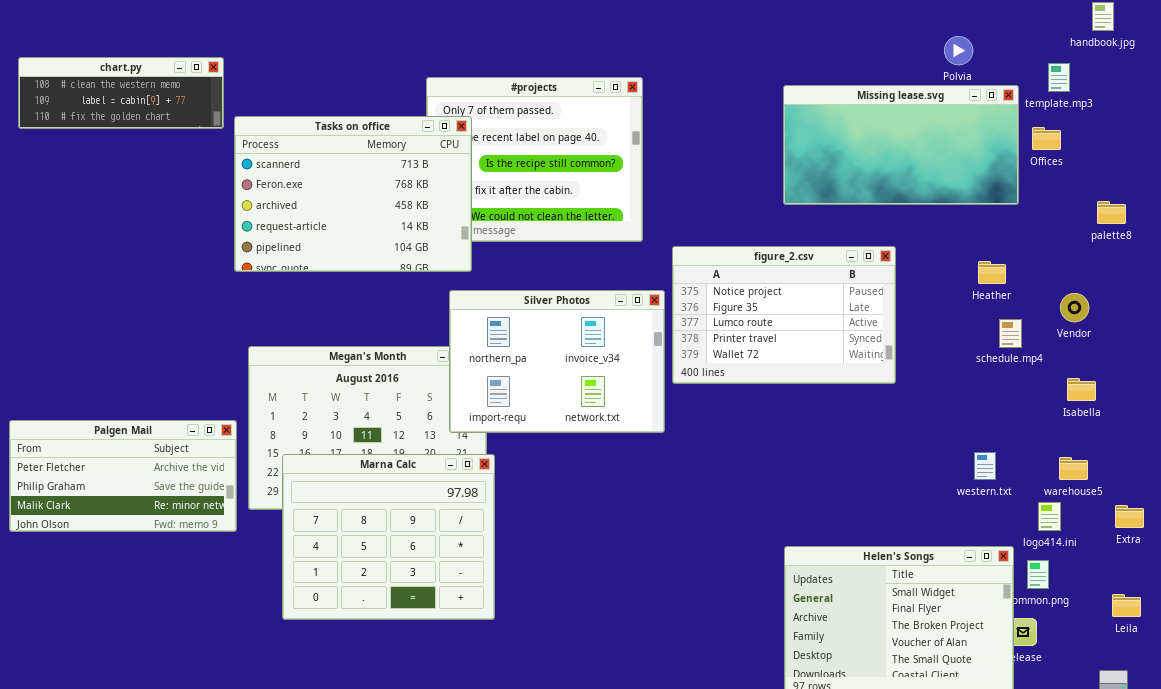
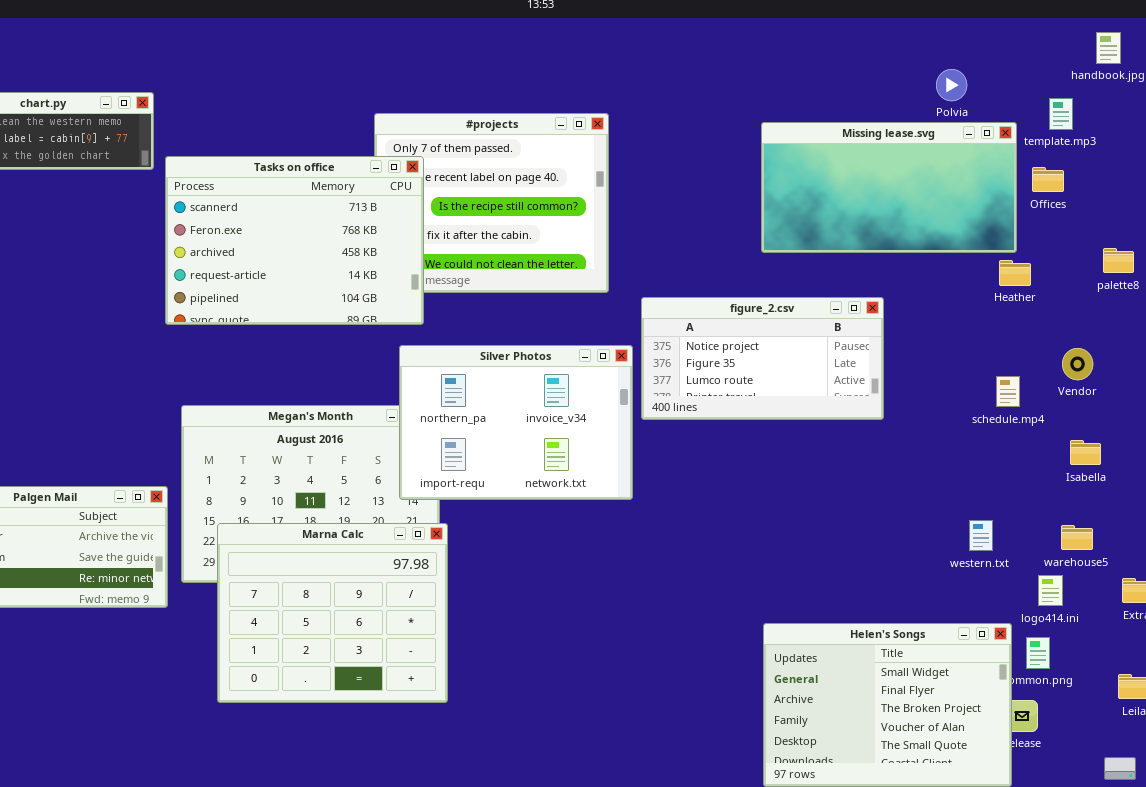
figure_2.csv: [672,246,896,384] -> [641,297,884,420], resized
Heather: [978,261,1006,284] -> [999,260,1031,286], moved

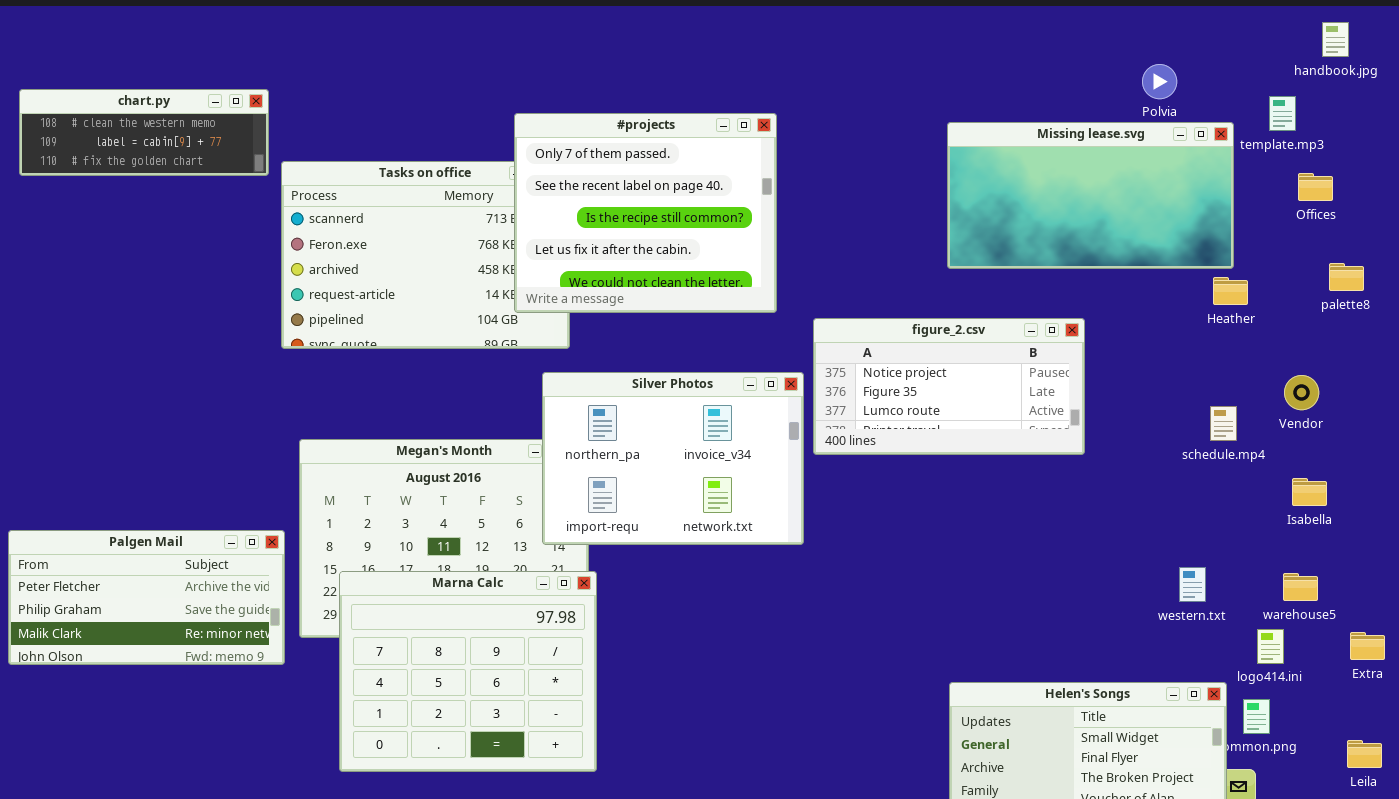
#projects: [374,113,609,293] -> [514,113,777,313], raised
Offices: [1032,167,1064,192] -> [1298,173,1333,201], moved

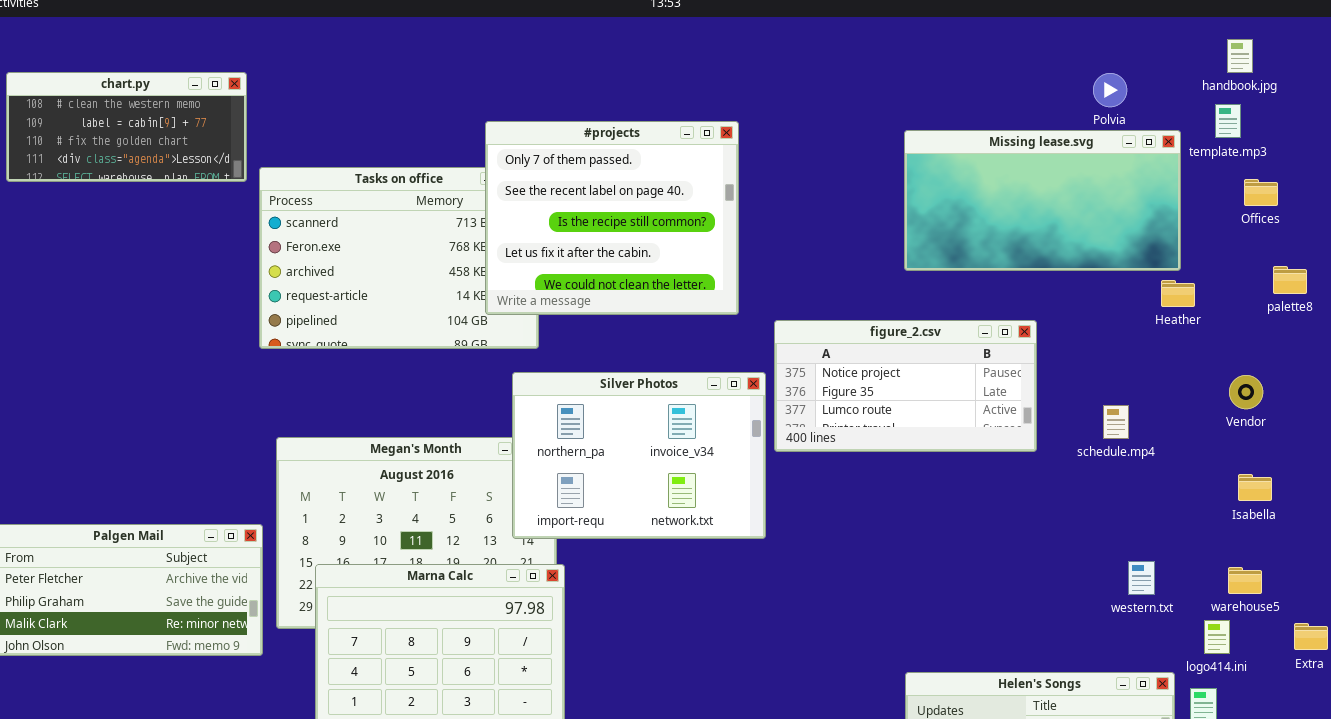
handbook.jpg: [1322,22,1349,57] -> [1227,39,1253,73], moved
chart.py: [19,89,269,176] -> [6,72,247,182], resized
schedule.mp4: [1210,406,1237,441] -> [1103,405,1129,439], moved

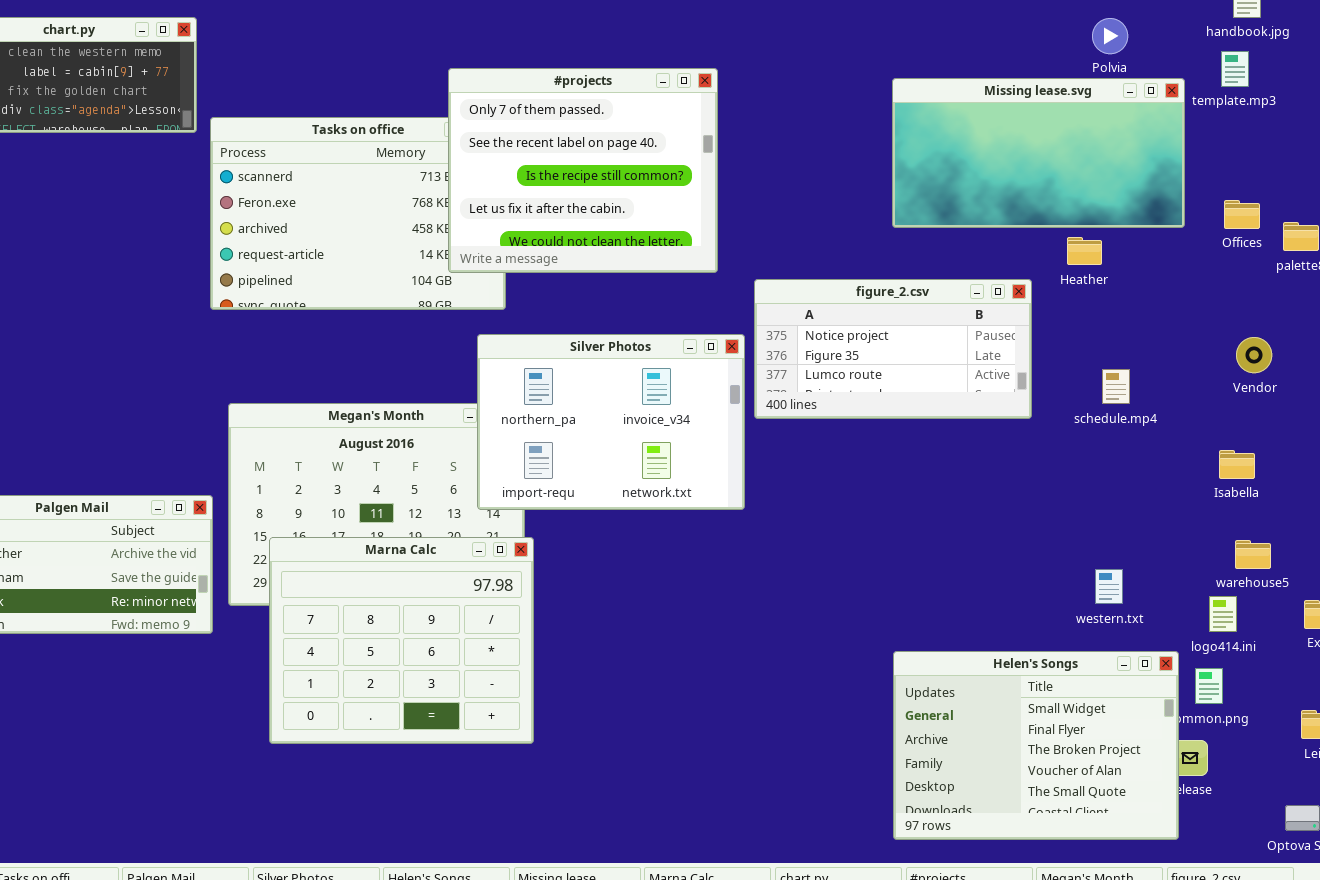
Offices: [1244,179,1278,206] -> [1224,200,1260,229], moved
Heather: [1161,280,1195,307] -> [1067,237,1102,265], moved
Isabella: [1238,474,1272,501] -> [1219,450,1255,479], moved
western.txt: [1128,561,1155,595] -> [1095,569,1123,604], moved

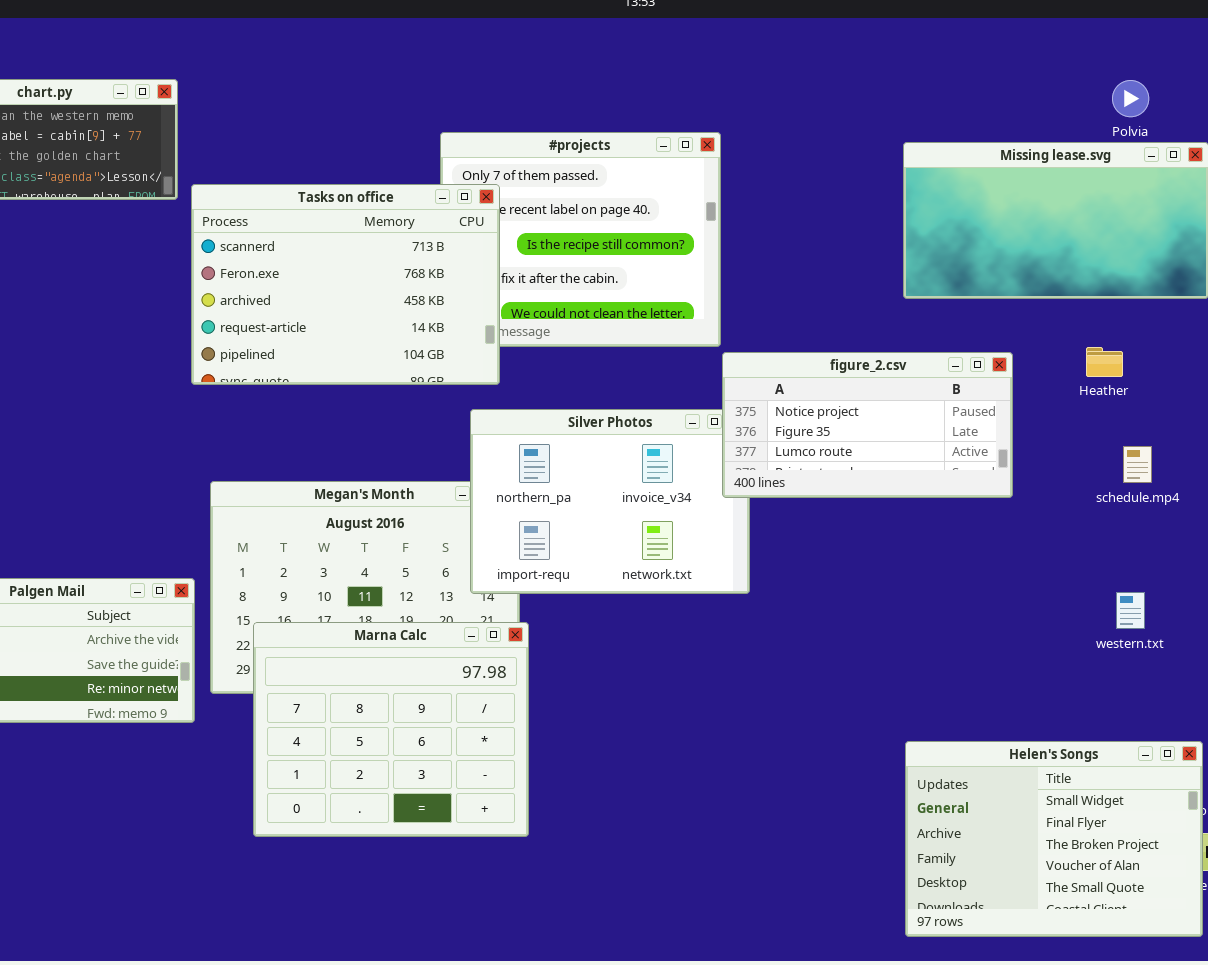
Tasks on office: [210,117,506,310] -> [191,184,500,385], raised
Heather: [1067,237,1102,265] -> [1086,347,1123,377], moved
figure_2.csv: [754,279,1032,419] -> [722,352,1013,498], moved
western.txt: [1095,569,1123,604] -> [1116,592,1145,629], moved

